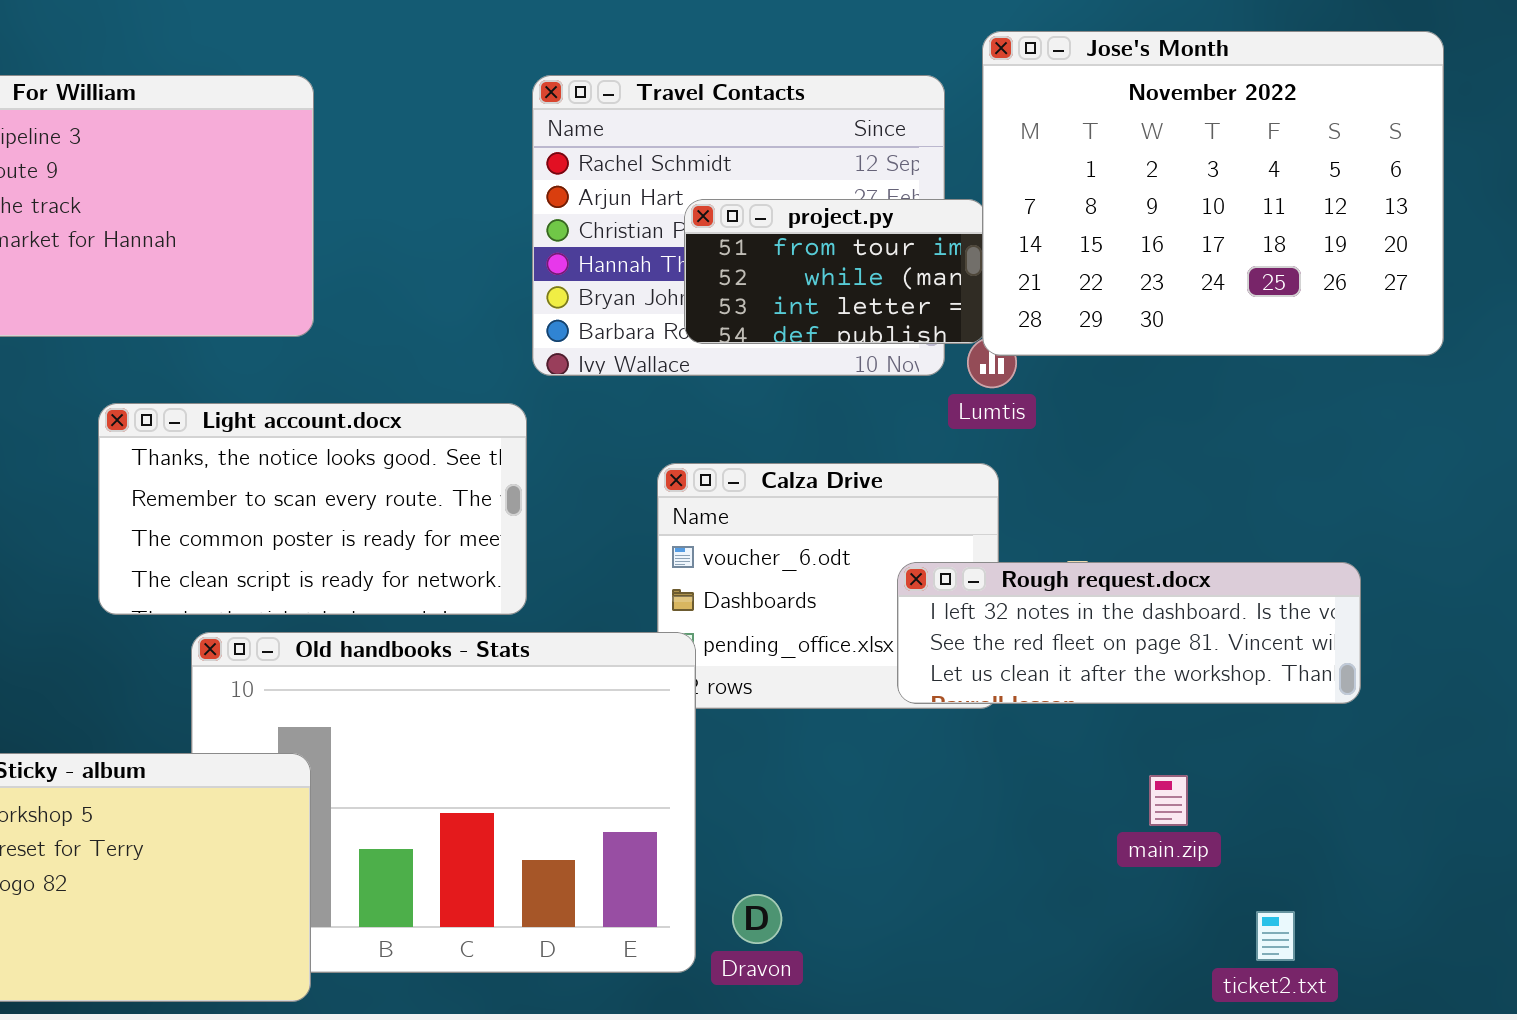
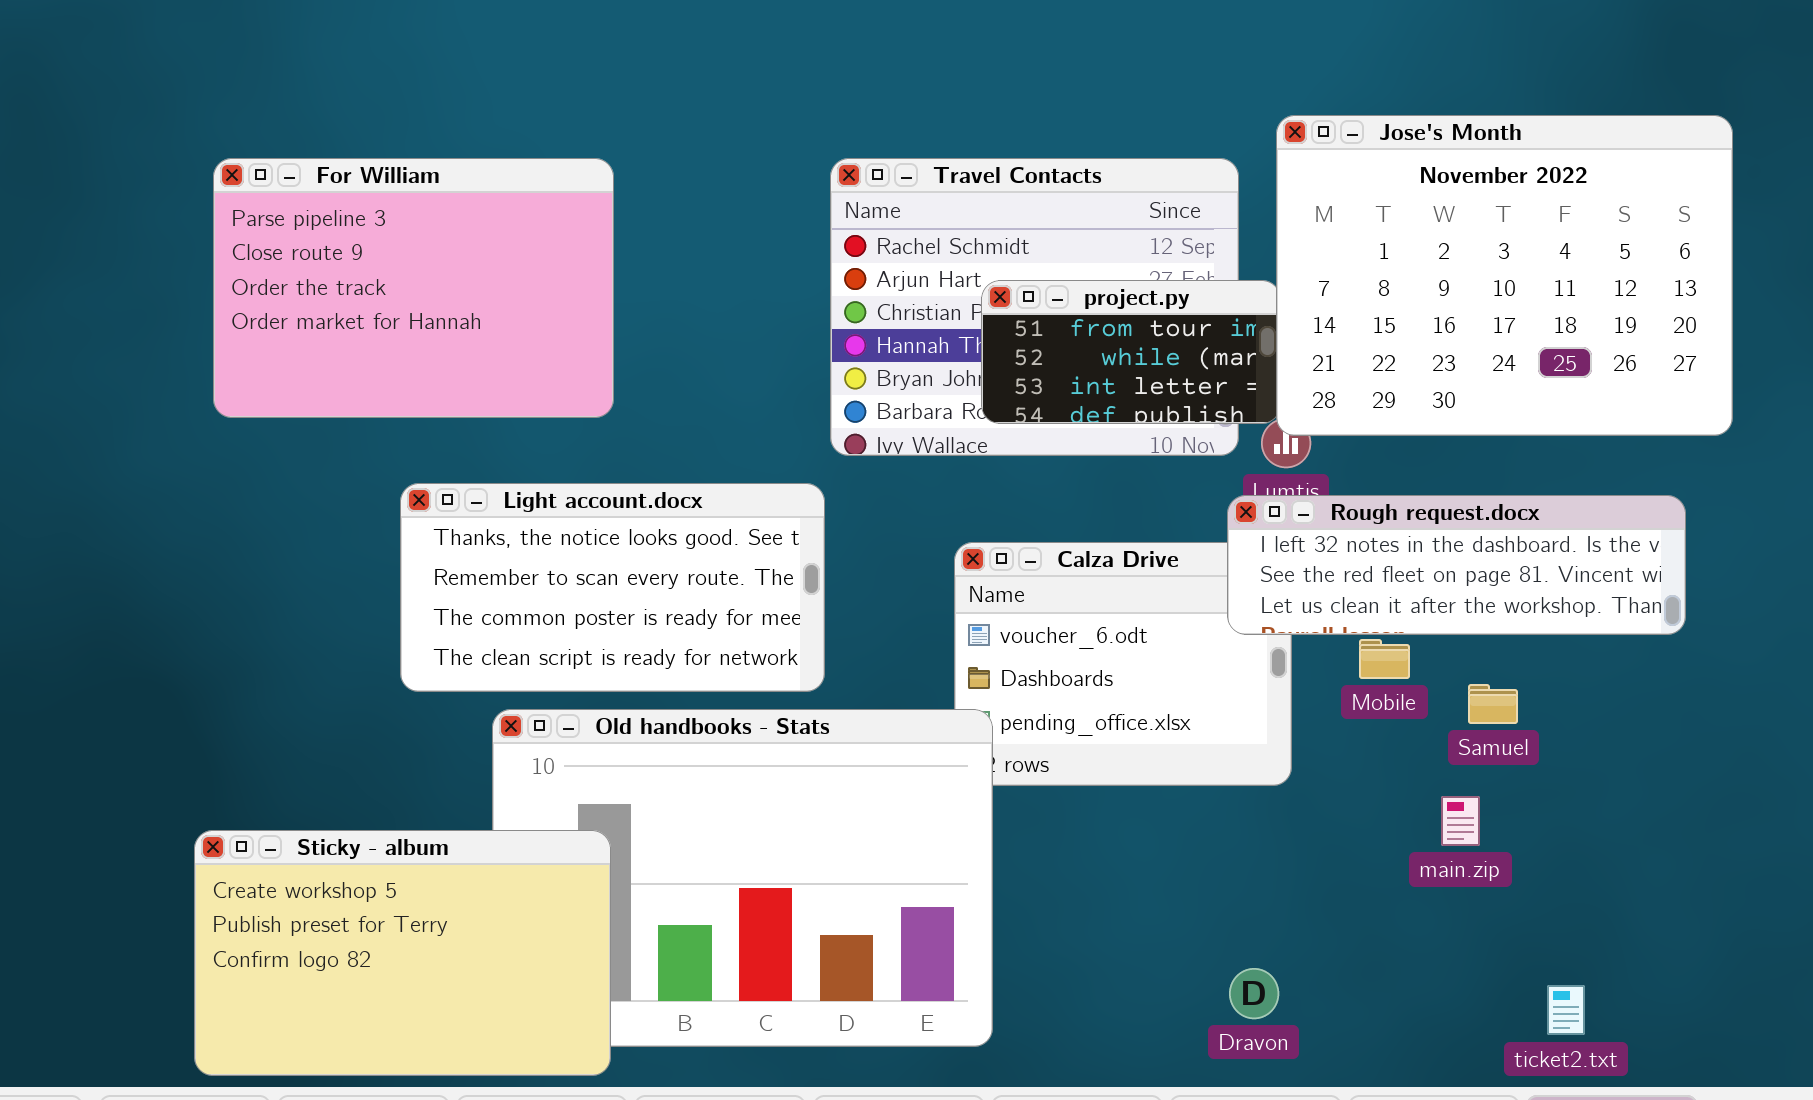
Rough request.docx: [897,562,1361,704] -> [1227,495,1686,635], moved
main.zip: [1149,775,1188,826] -> [1441,796,1480,846], moved
Dravon: [732,894,782,944] -> [1229,968,1279,1019], moved

